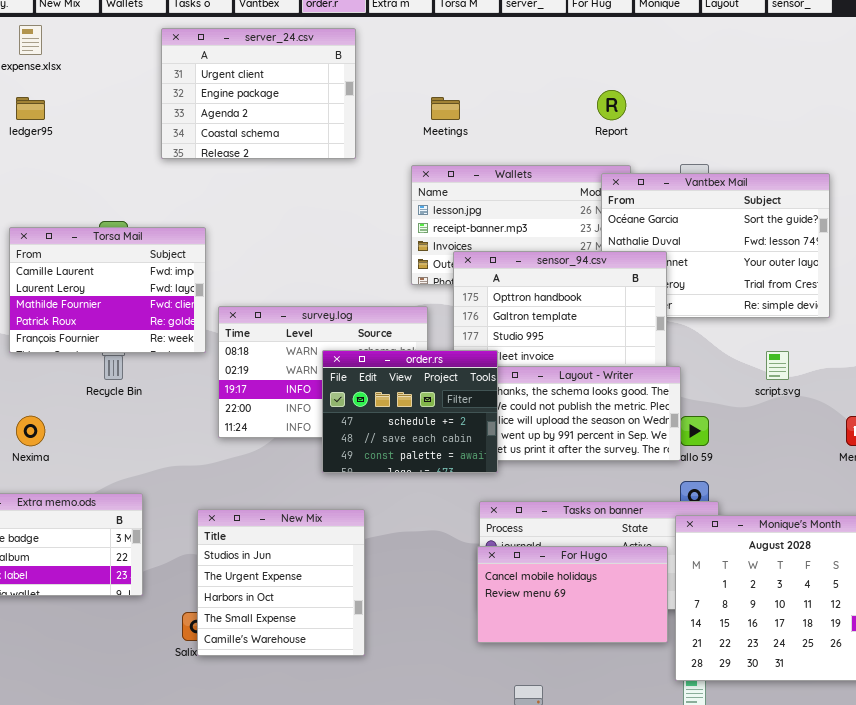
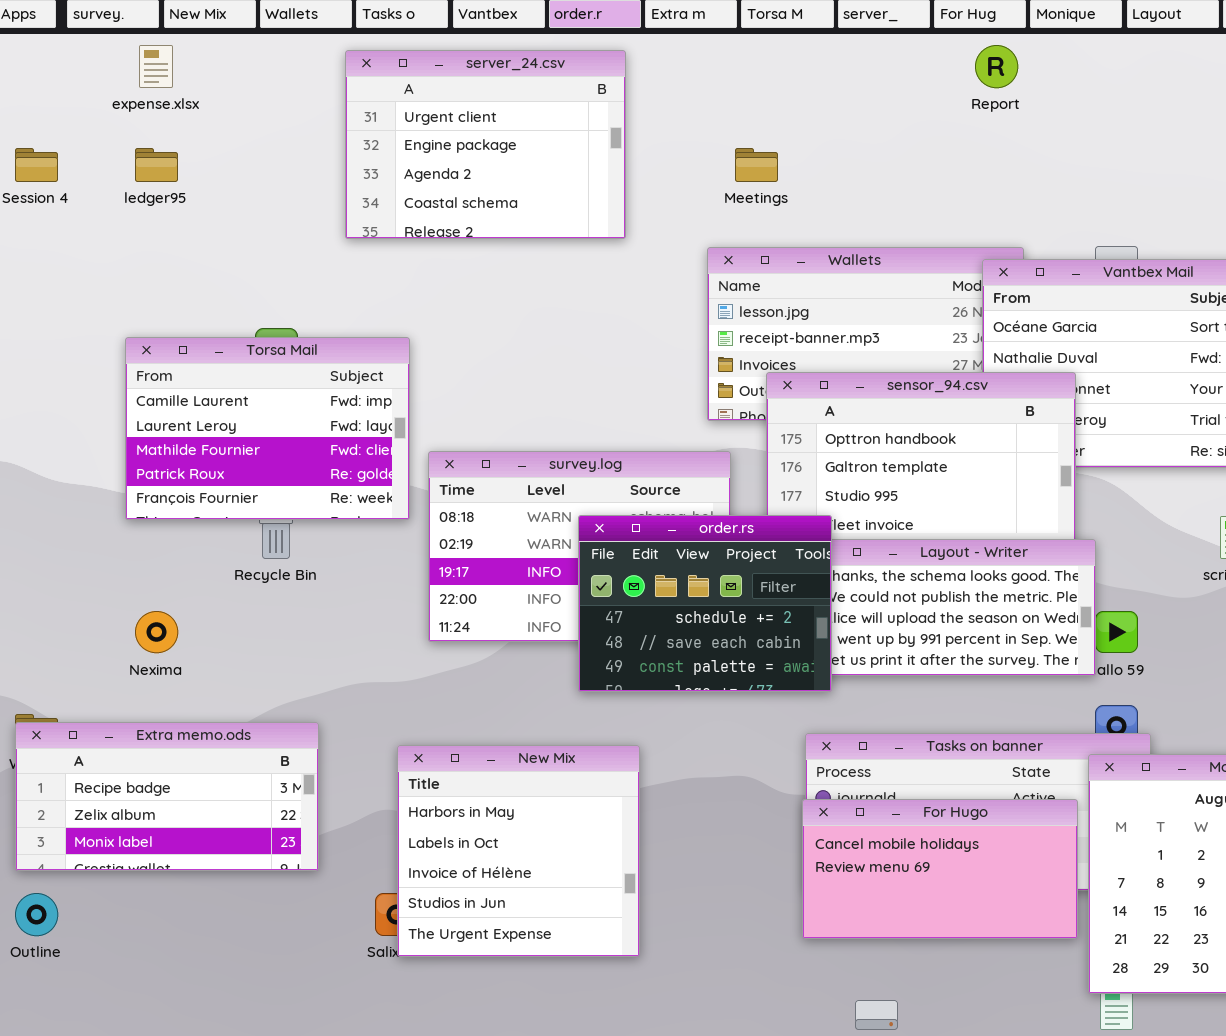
Report: [597,90,626,120] -> [975,45,1018,88], moved
New Mix: [197,509,365,656] -> [397,745,640,957], scrolled up 3 rows

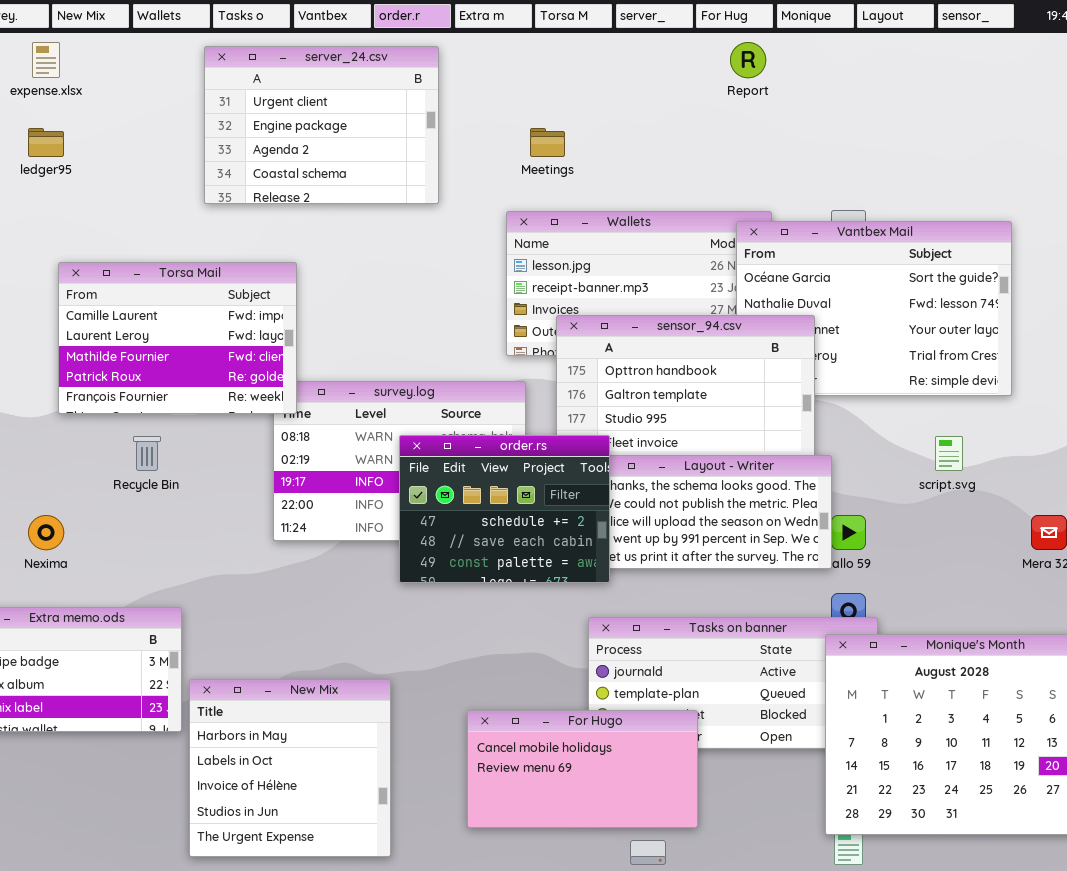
Torsa Mail: [125,337,410,520] -> [58,262,297,414], moved
New Mix: [397,745,640,957] -> [189,679,391,857], moved
For Hugo: [802,799,1078,939] -> [467,710,698,828], moved

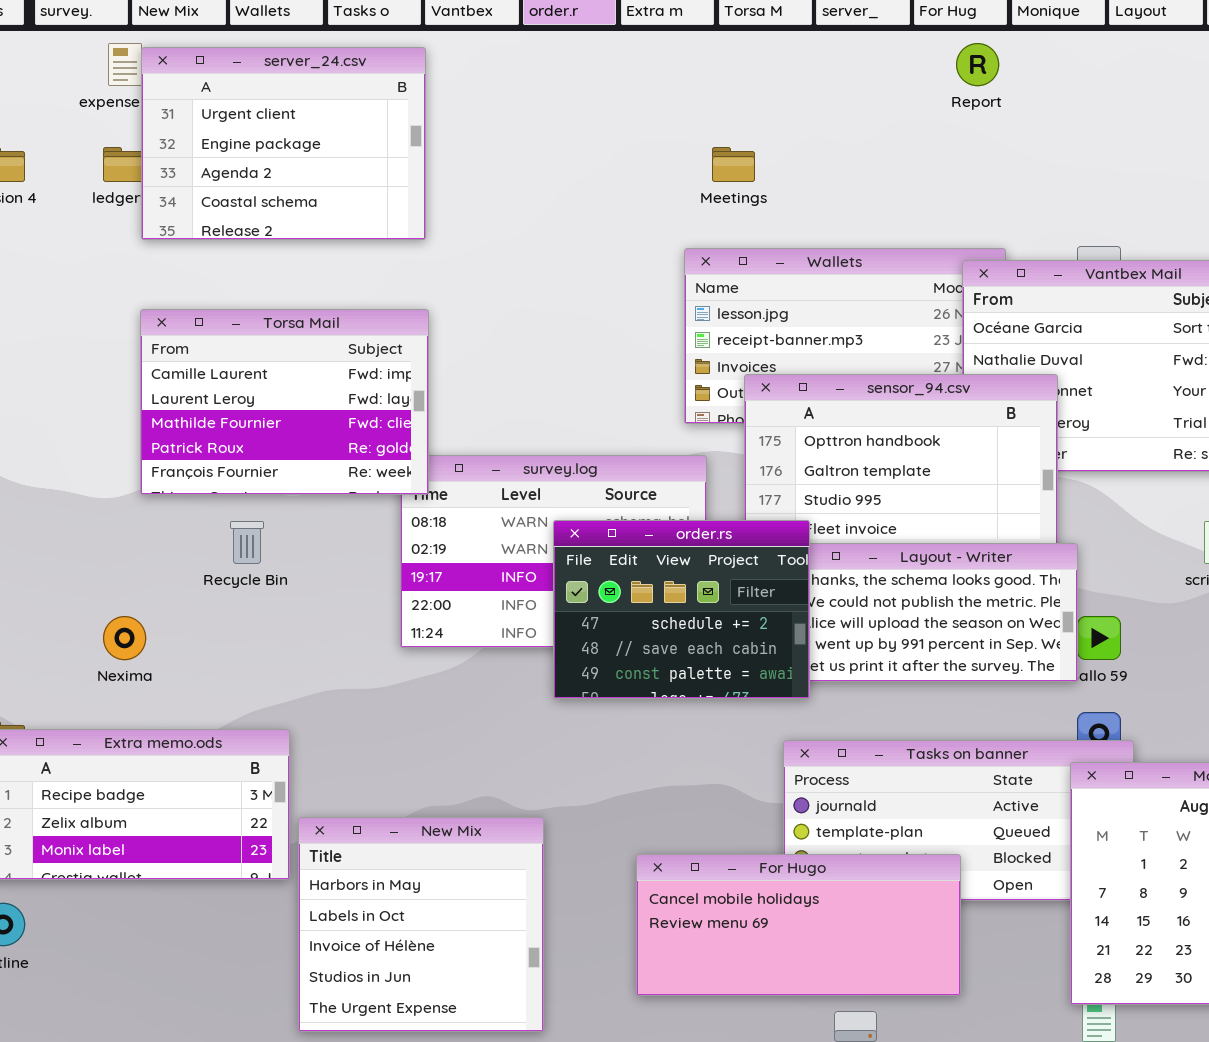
server_24.csv: [204,46,439,204] -> [141,47,426,240], moved
For Hugo: [467,710,698,828] -> [636,854,961,996], resized

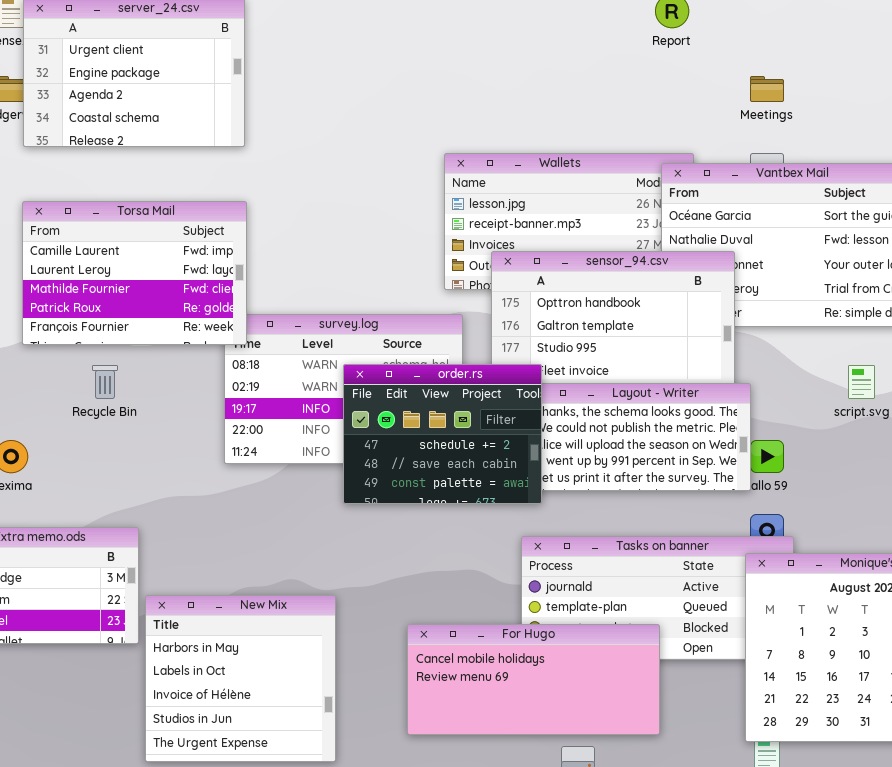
Meetings: [712,147,755,182] -> [750,76,784,102], moved

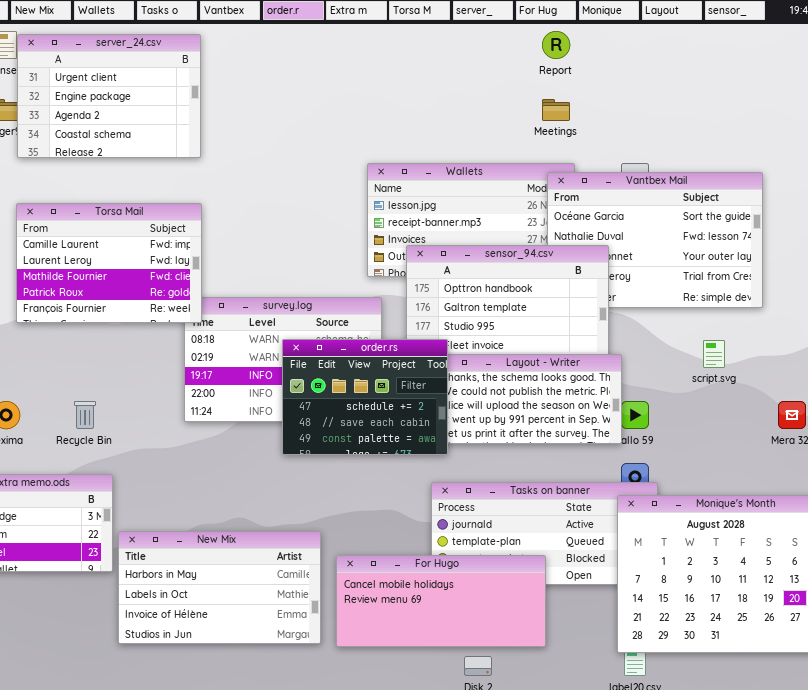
Meetings: [750,76,784,102] -> [542,99,570,121], moved
Recycle Bin: [92,365,118,399] -> [74,401,96,429], moved
New Mix: [145,595,336,762] -> [118,531,321,644], resized

